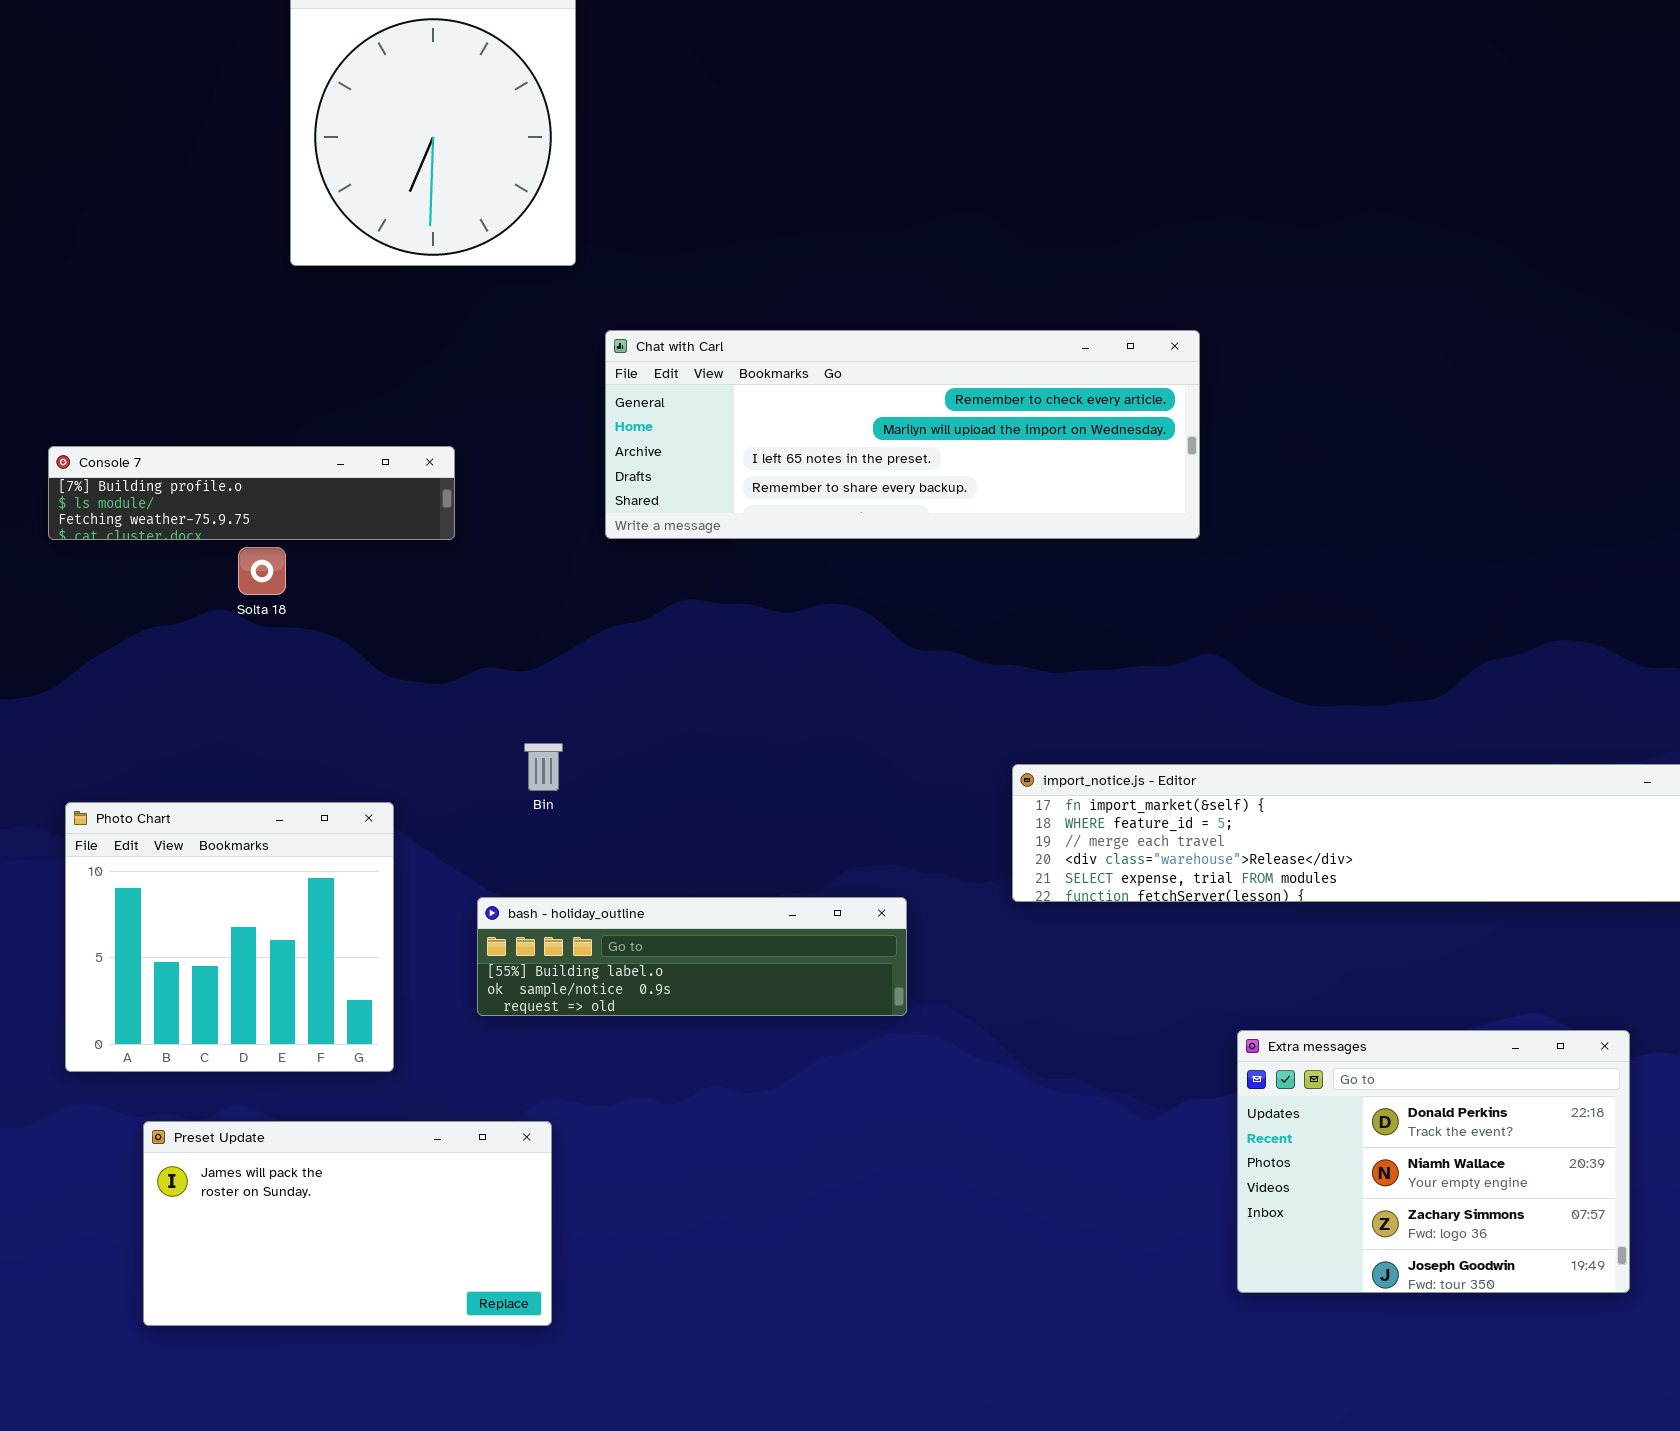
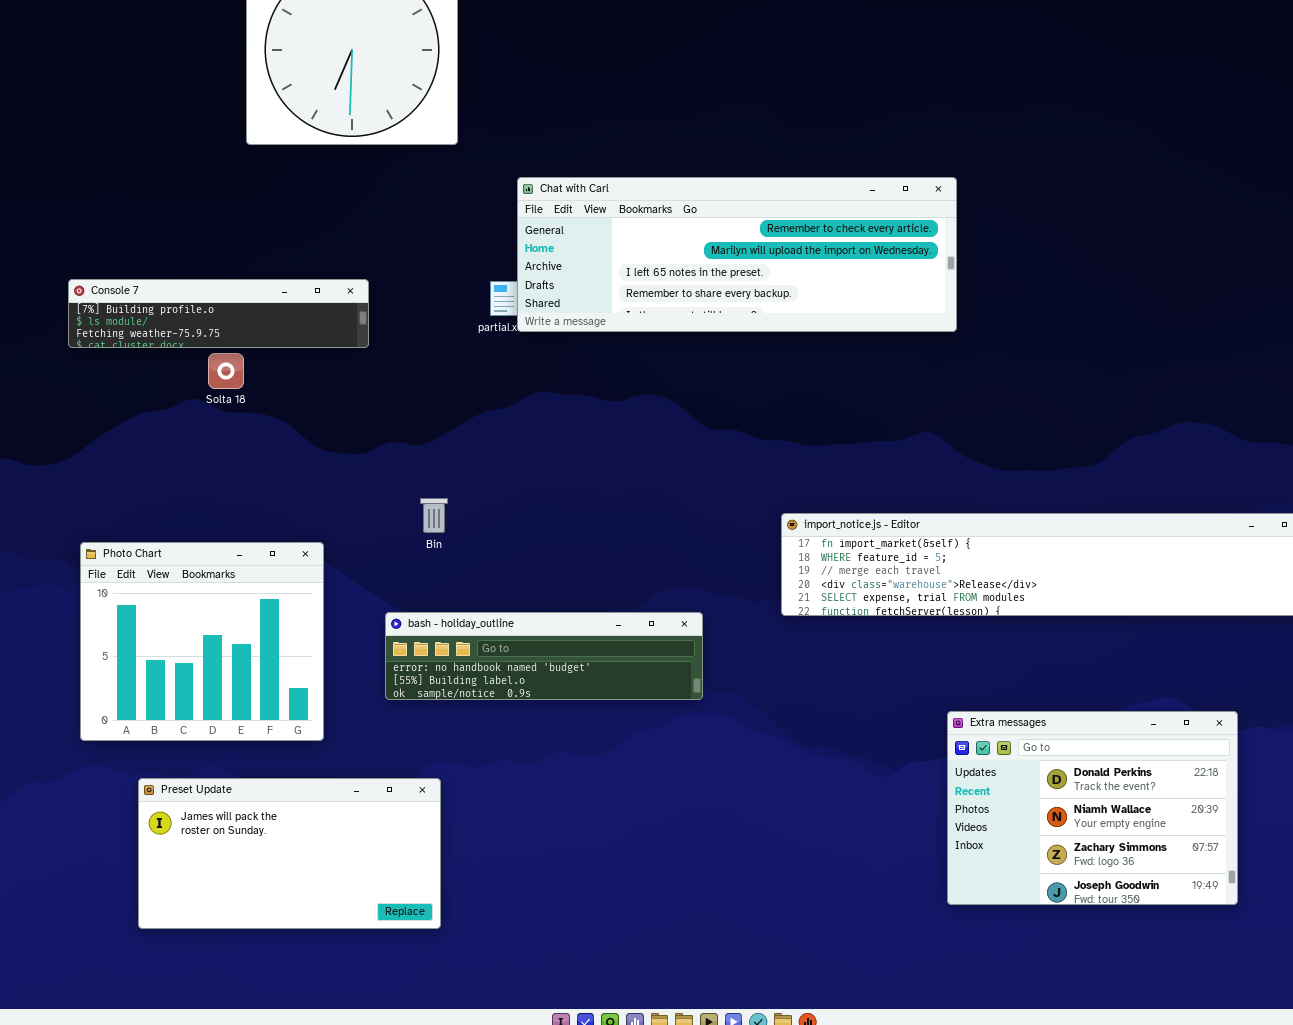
Chat with Carl: [605,330,1200,539] -> [517,177,957,332], moved
bash - holiday_outline: [477,897,907,1016] -> [385,612,703,700], scrolled up 1 row

